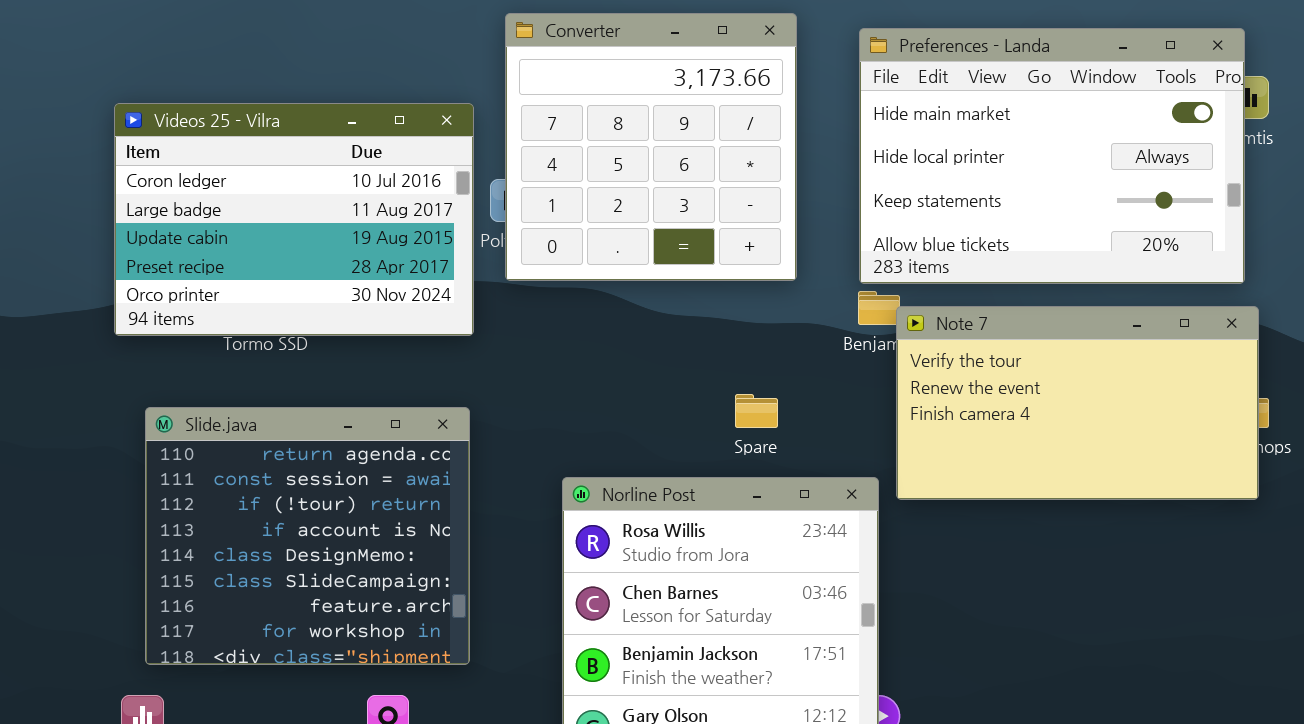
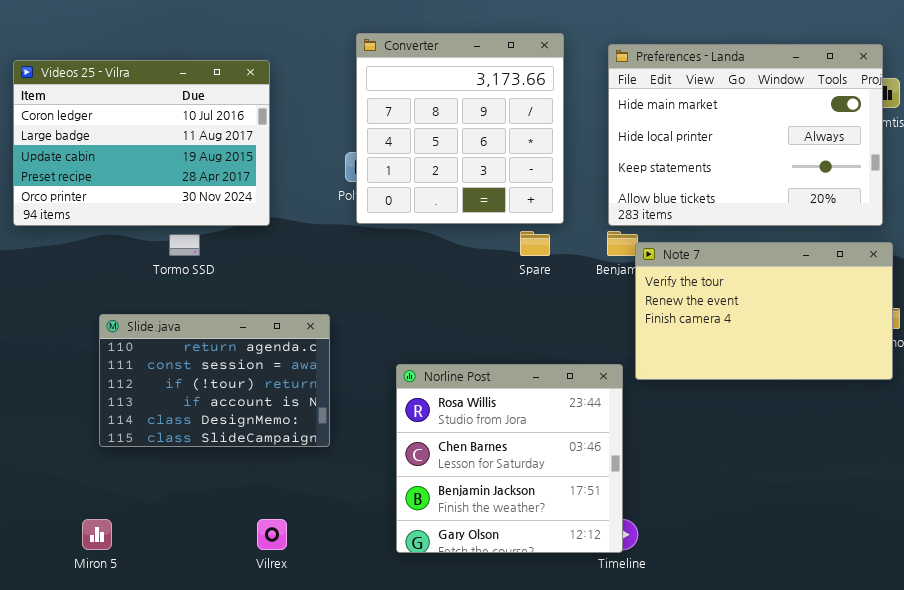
Videos 25 - Vilra: [114,103,474,336] -> [13,60,270,226], moved
Spare: [735,394,778,428] -> [520,231,550,256], moved
Slide.java: [145,407,470,665] -> [99,314,330,447], resized

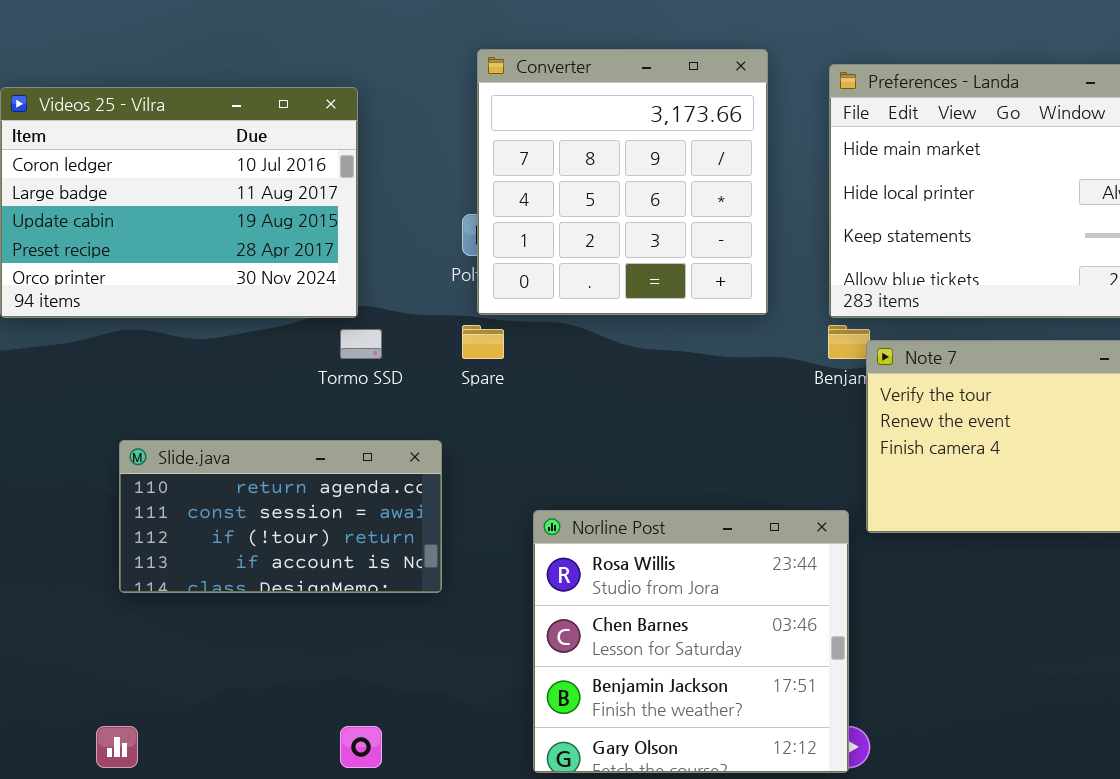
Spare: [520,231,550,256] -> [462,325,504,359], moved
Tormo SSD: [169,234,200,256] -> [340,329,382,359], moved
Slide.java: [99,314,330,447] -> [119,440,442,593], resized

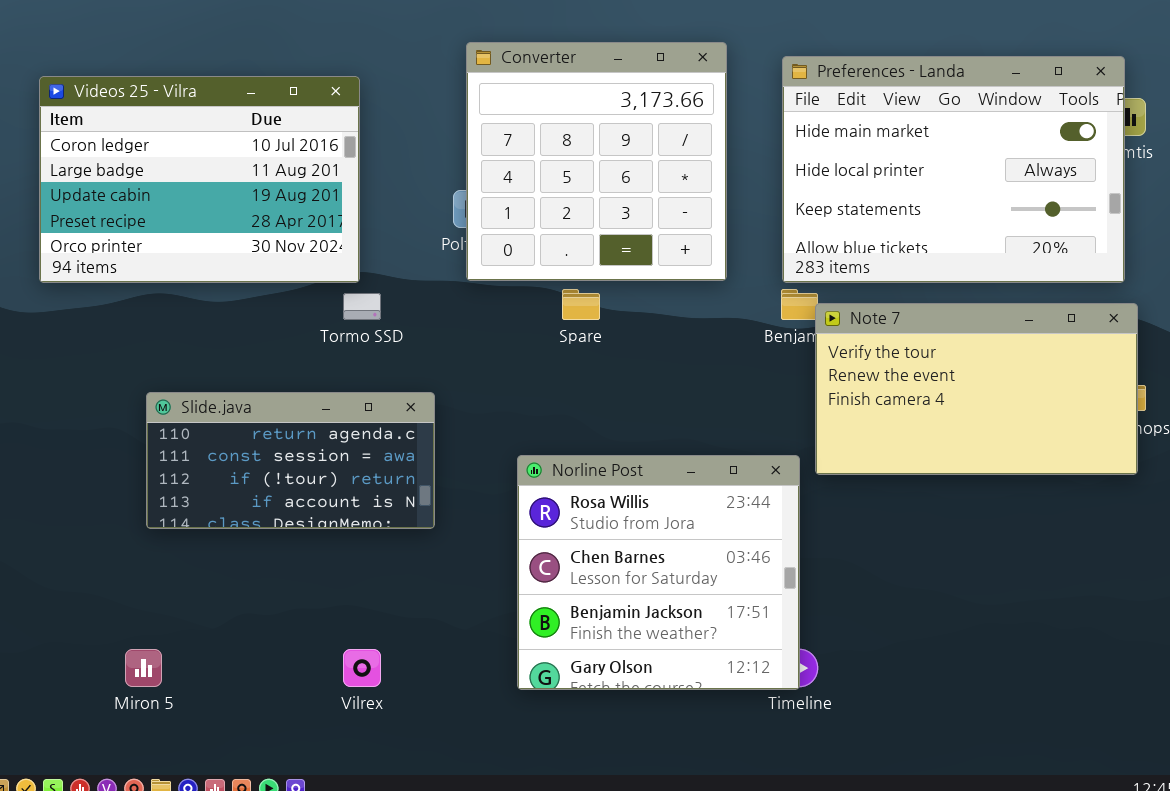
Spare: [462,325,504,359] -> [562,289,600,320], moved

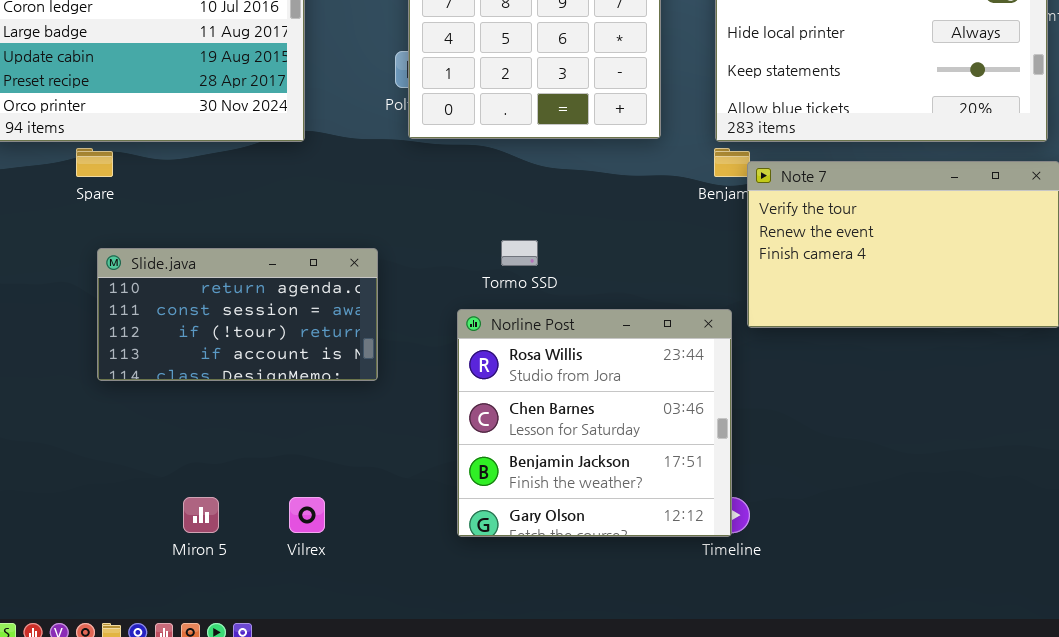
Spare: [562,289,600,320] -> [76,148,113,177], moved
Tormo SSD: [343,293,381,320] -> [501,240,538,266], moved
Miron 5: [125,649,162,687] -> [183,497,219,533], moved

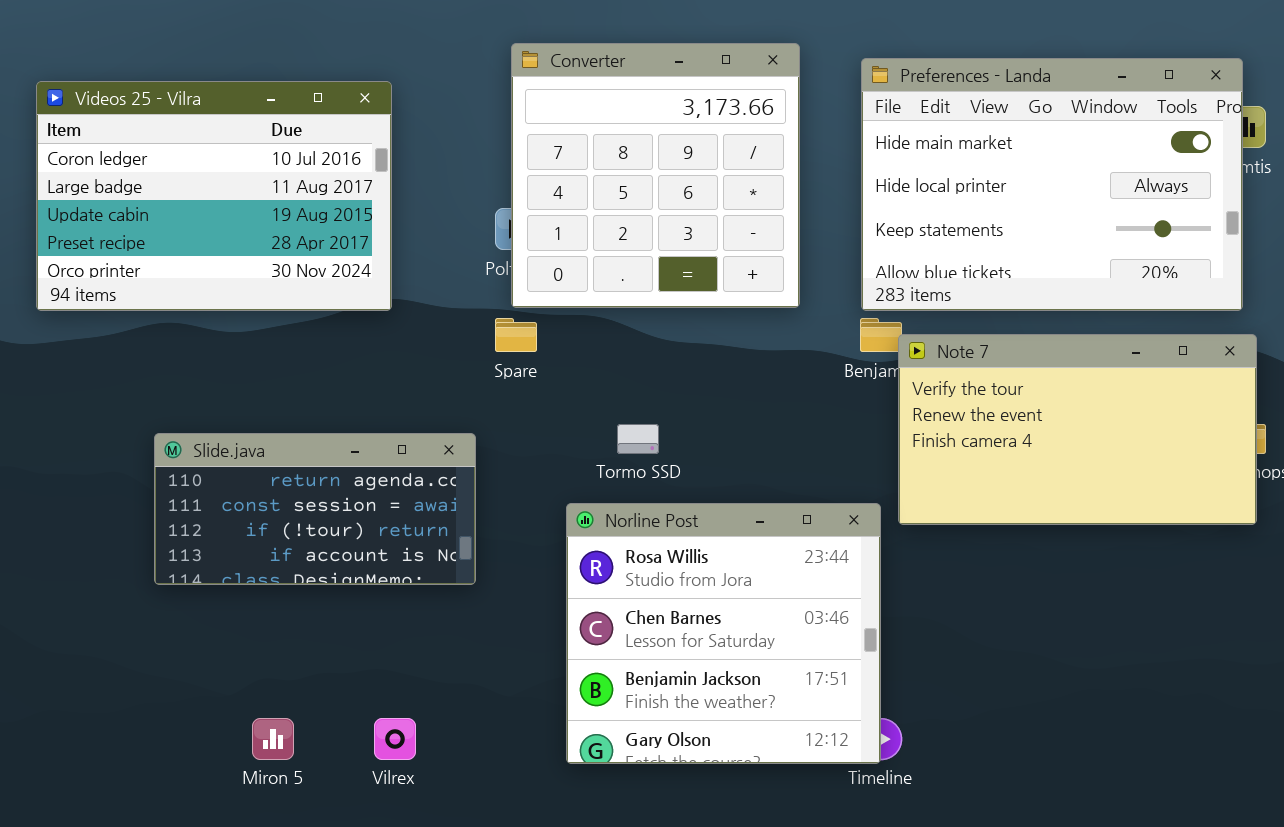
Spare: [76,148,113,177] -> [495,318,537,352], moved

